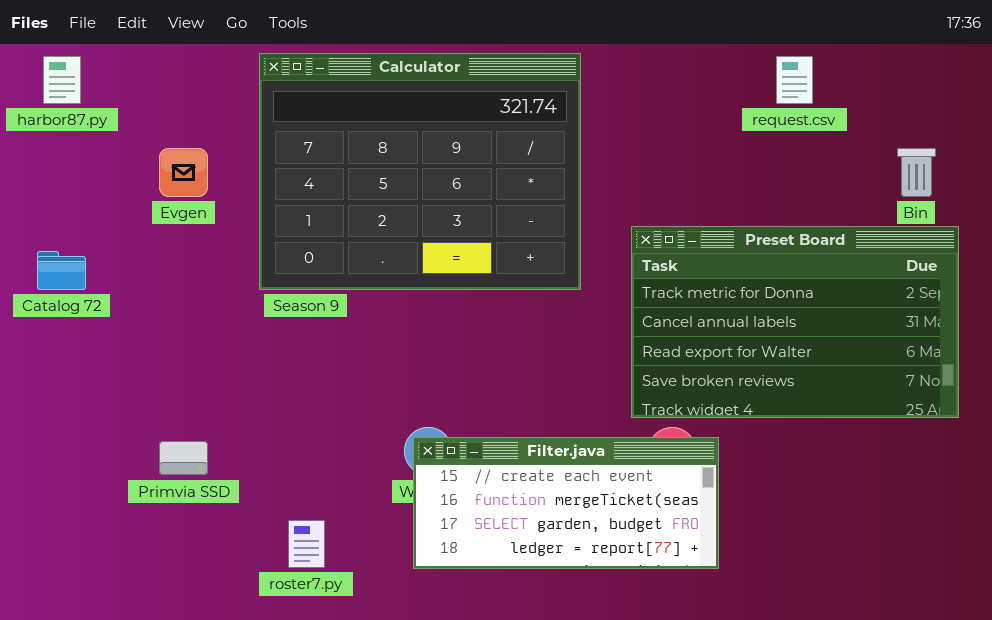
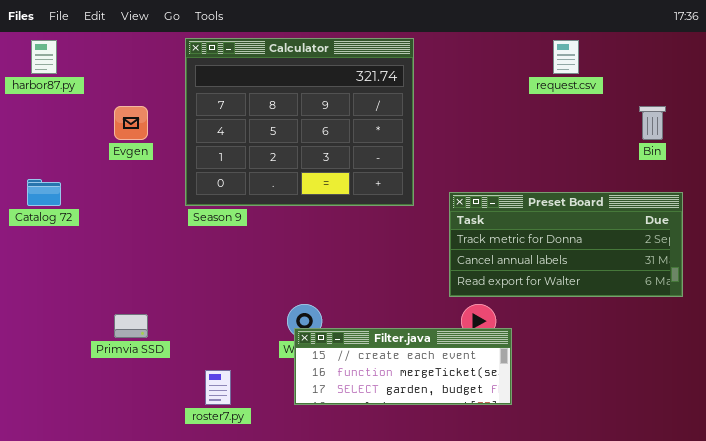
Preset Board: [631,226,959,418] -> [449,192,683,297], resized
Filter.java: [413,437,719,569] -> [294,328,512,405], resized

